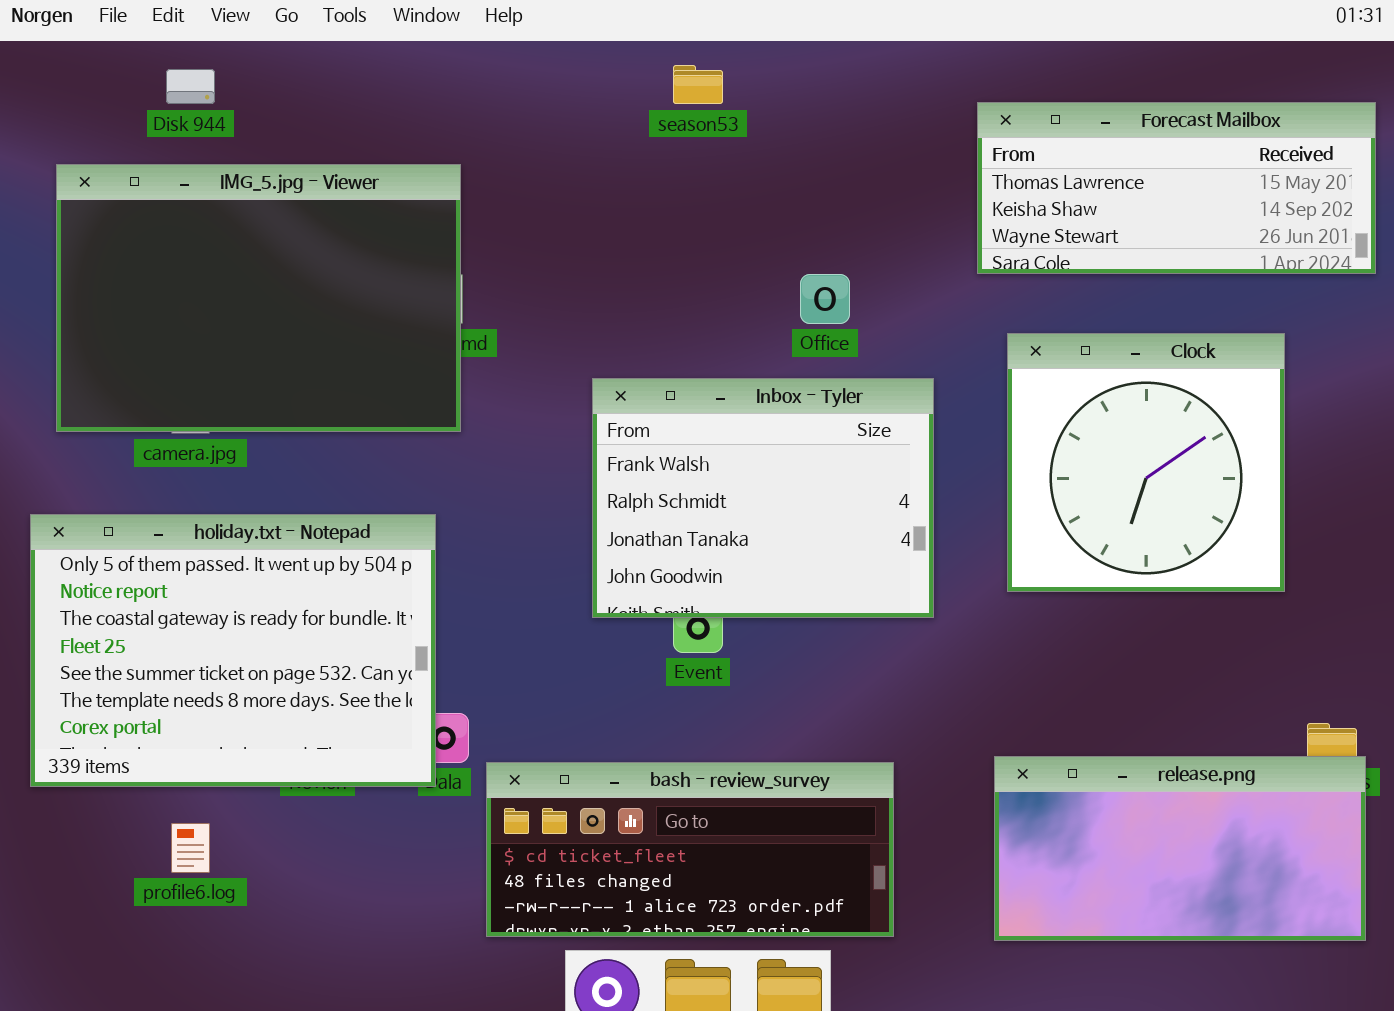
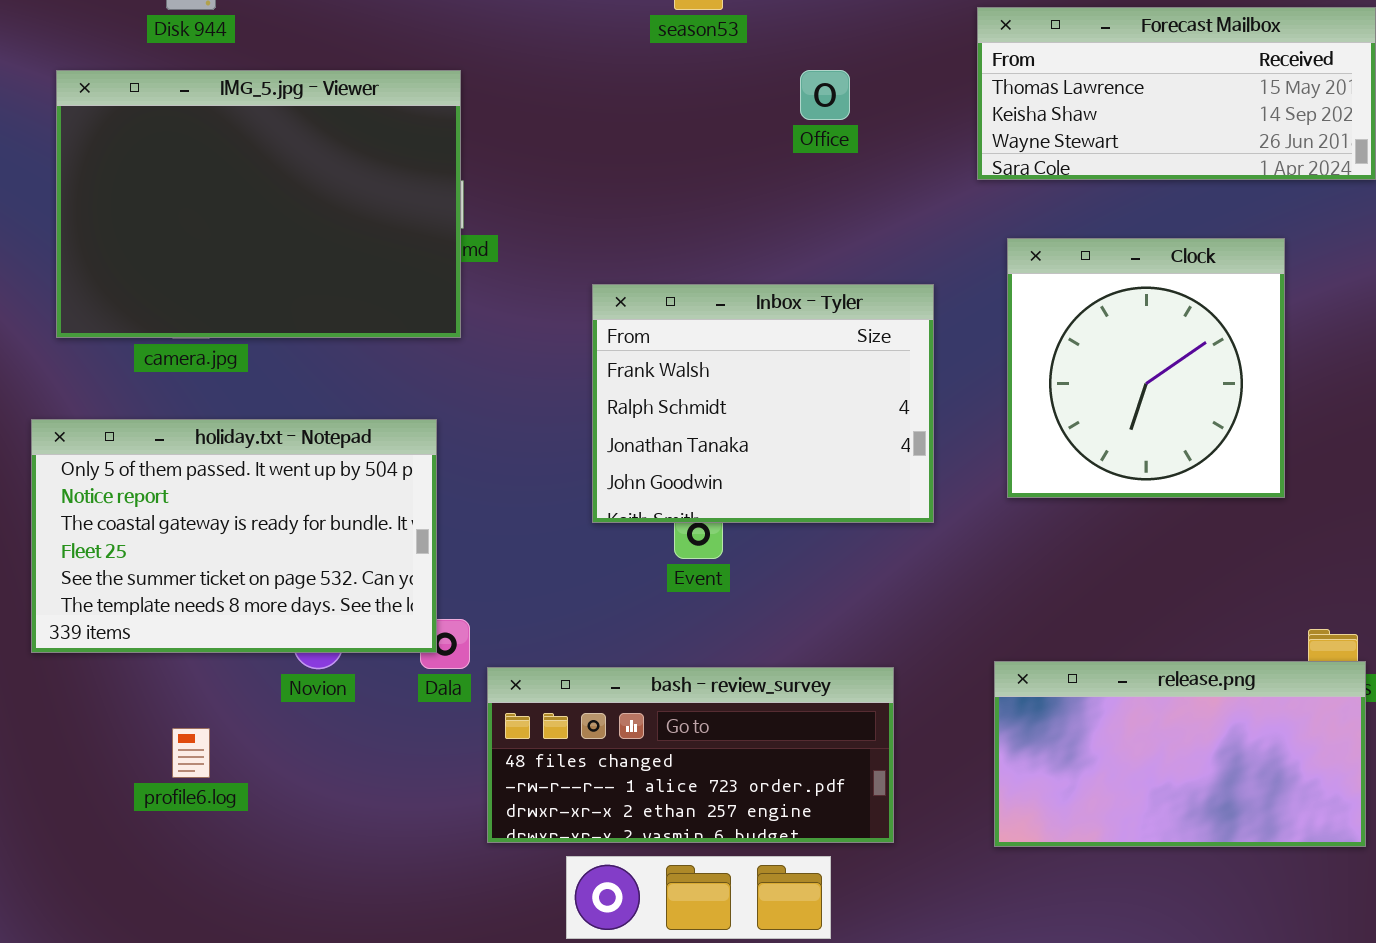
Office: [800,274,850,324] -> [800,70,850,120], moved
holiday.txt - Notepad: [30,514,436,787] -> [31,419,437,653], resized
bash - review_survey: [486,762,894,937] -> [487,667,894,843], scrolled down 1 row

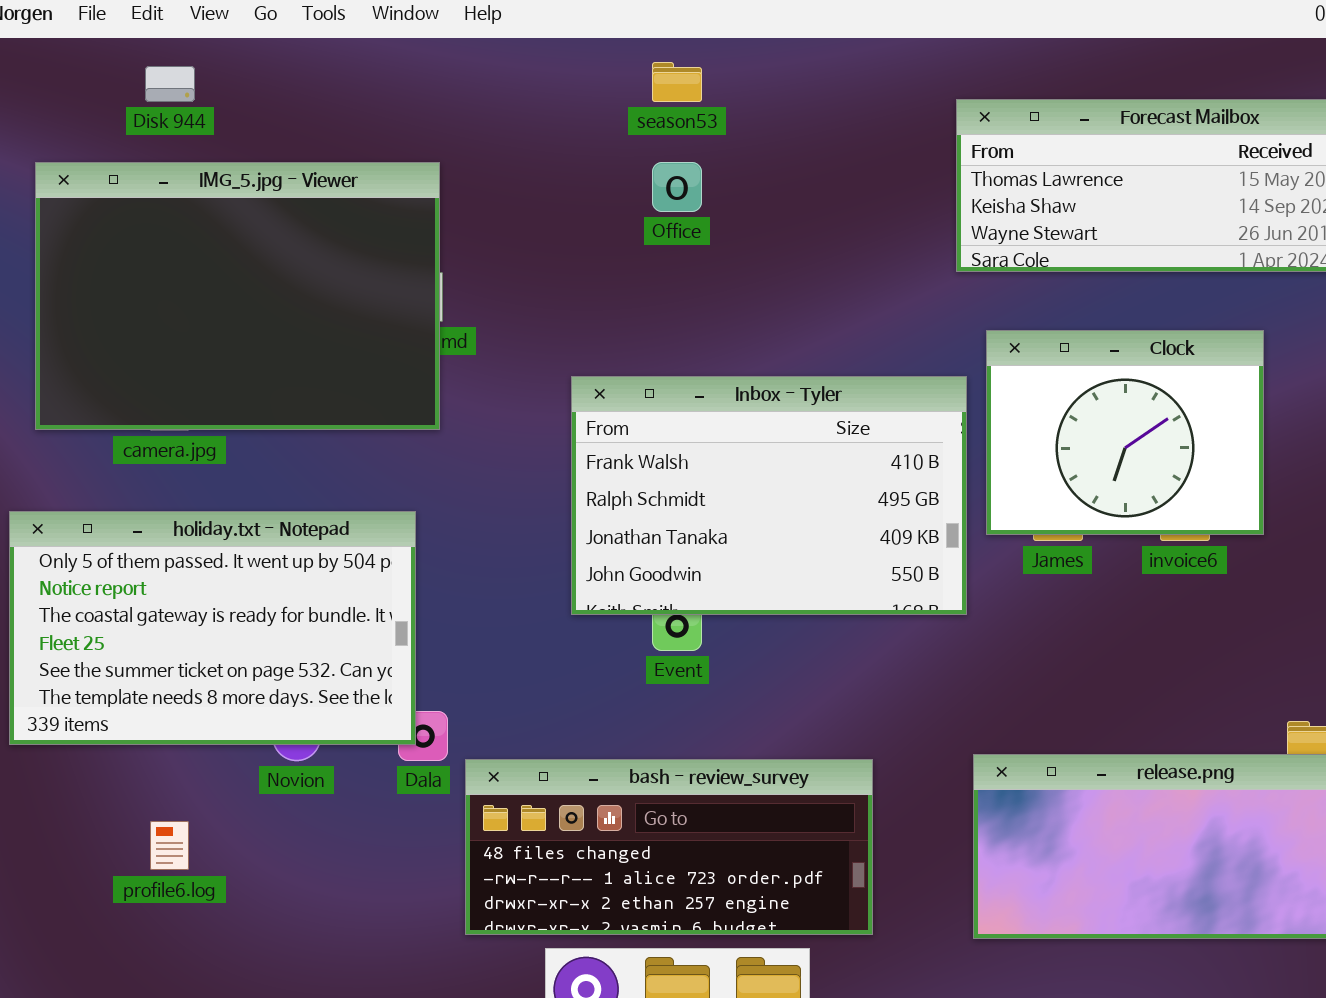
Office: [800,70,850,120] -> [652,162,702,212], moved
Clock: [1007,238,1285,498] -> [986,330,1264,535], resized
Inbox - Tyler: [592,284,934,523] -> [571,376,967,615], resized

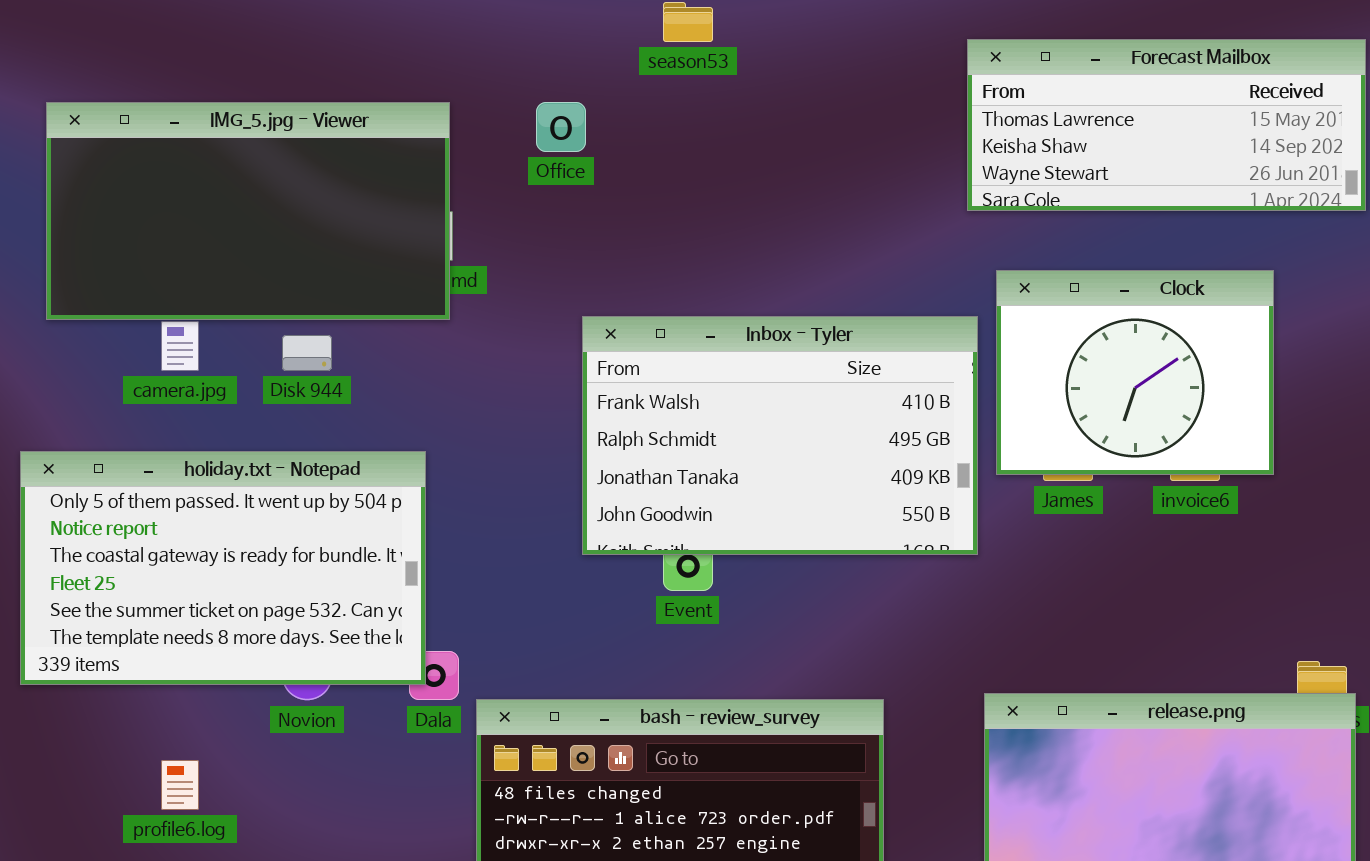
Disk 944: [145,66,195,102] -> [282,335,332,371], moved
IMG_5.jpg - Viewer: [35,162,440,430] -> [46,102,450,320], resized
Office: [652,162,702,212] -> [536,102,586,152], moved

